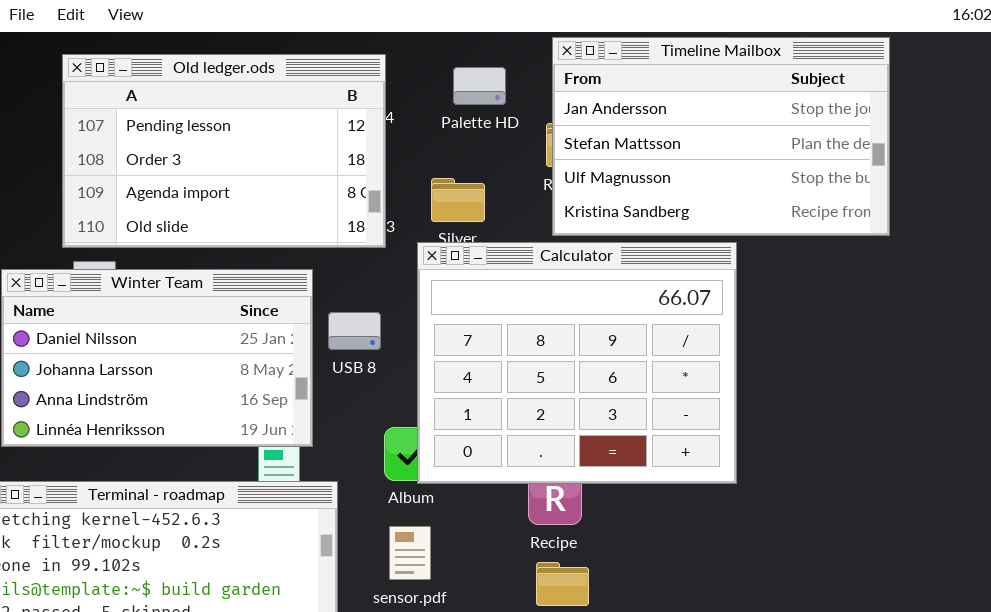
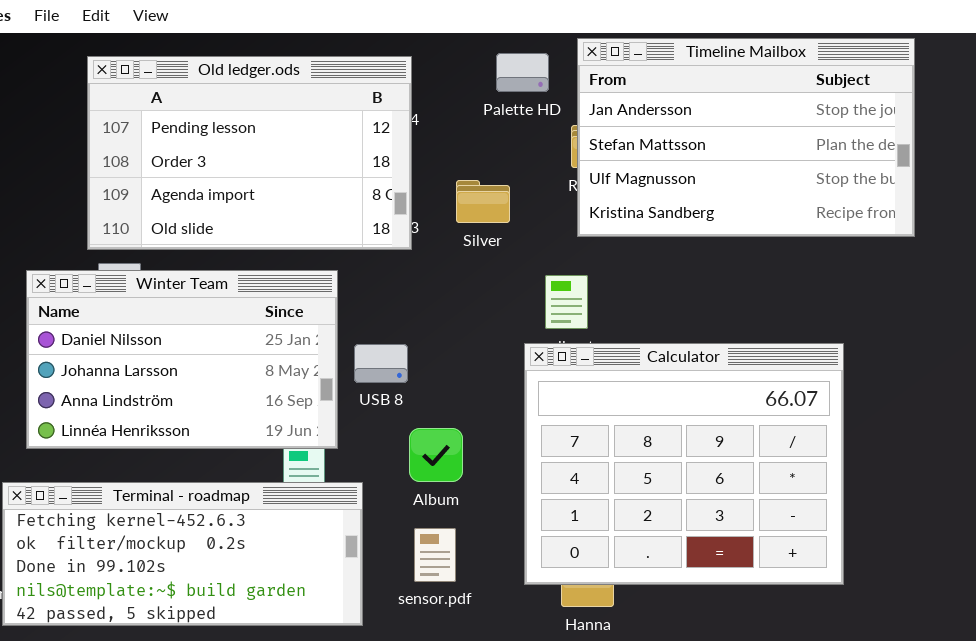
Palette HD: [453,67,506,105] -> [496,53,549,92], moved
Calculator: [417,242,737,484] -> [524,343,844,585], moved
USB 8: [328,312,381,350] -> [354,344,408,383], moved

